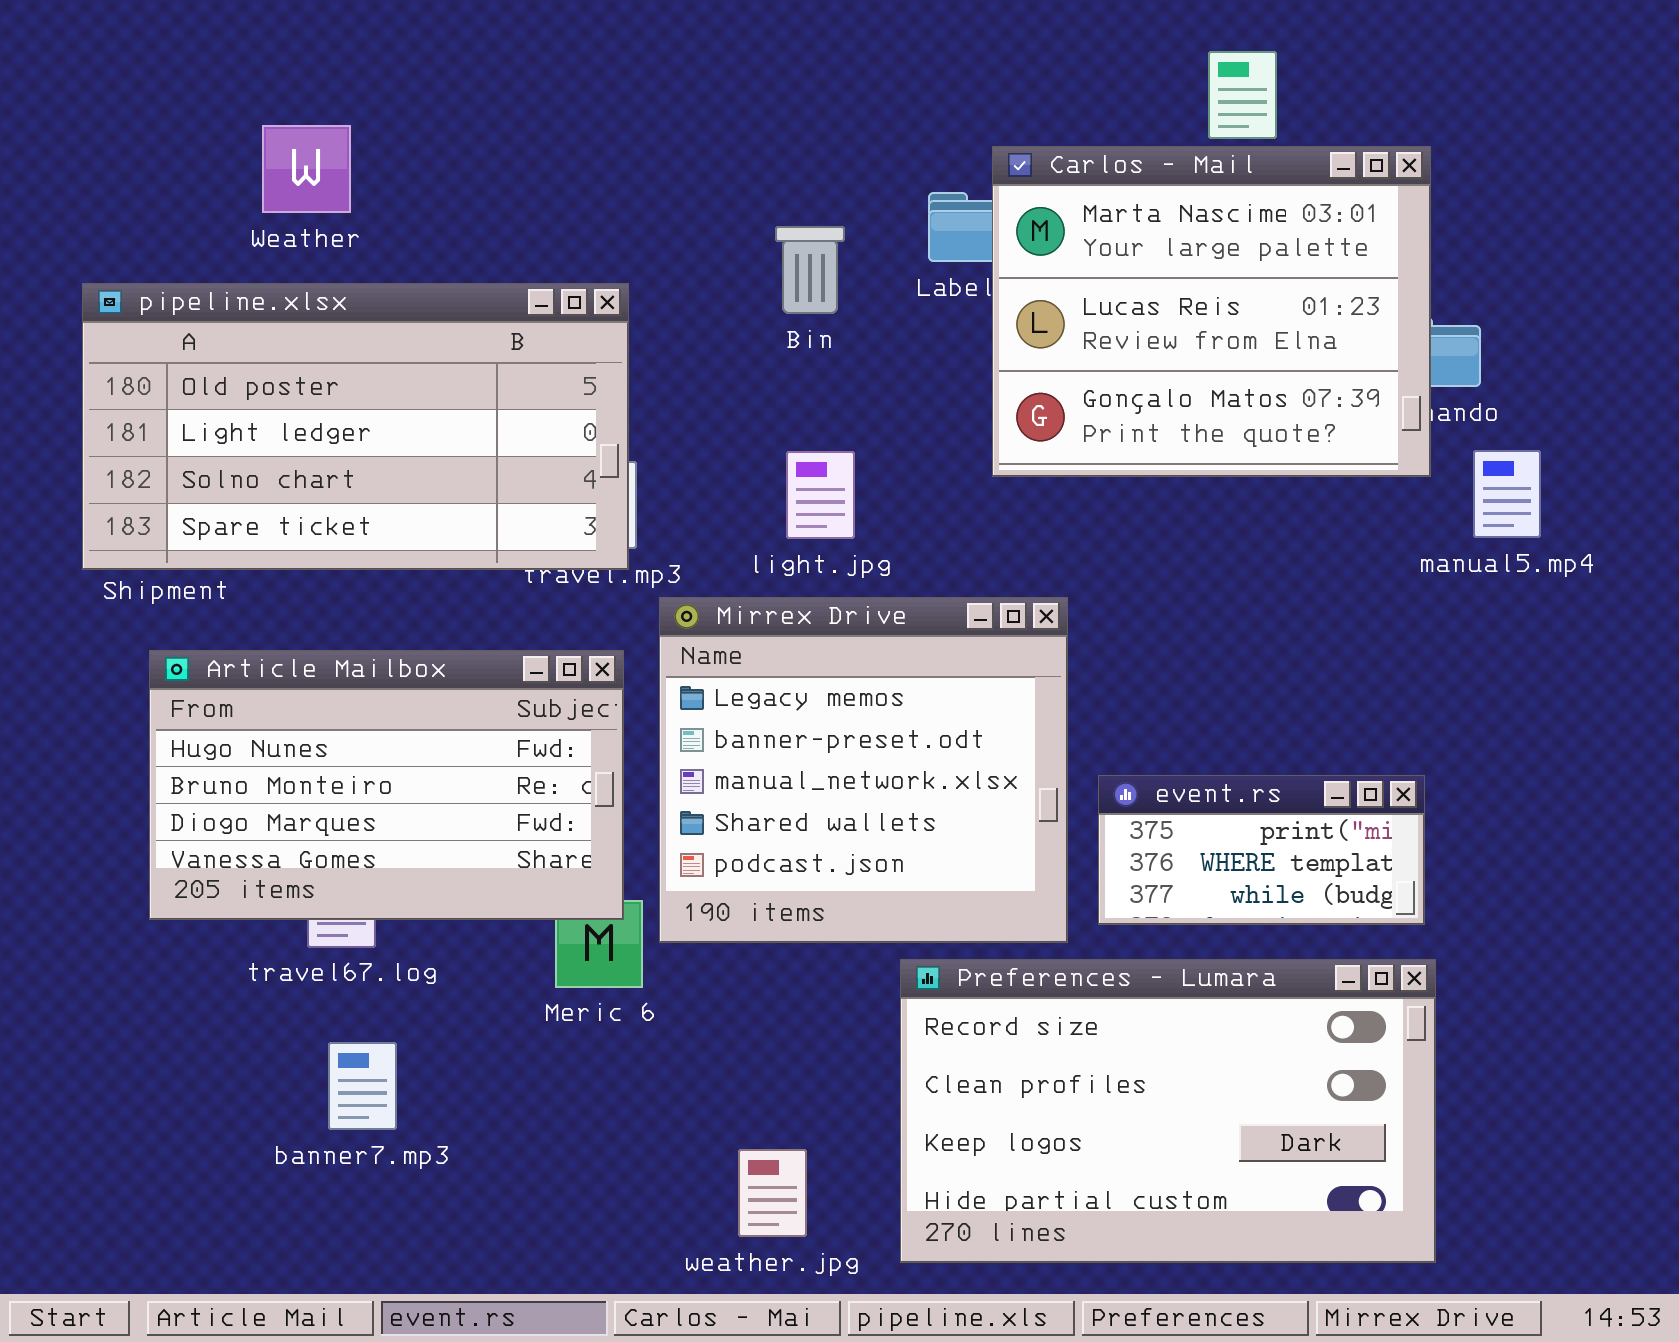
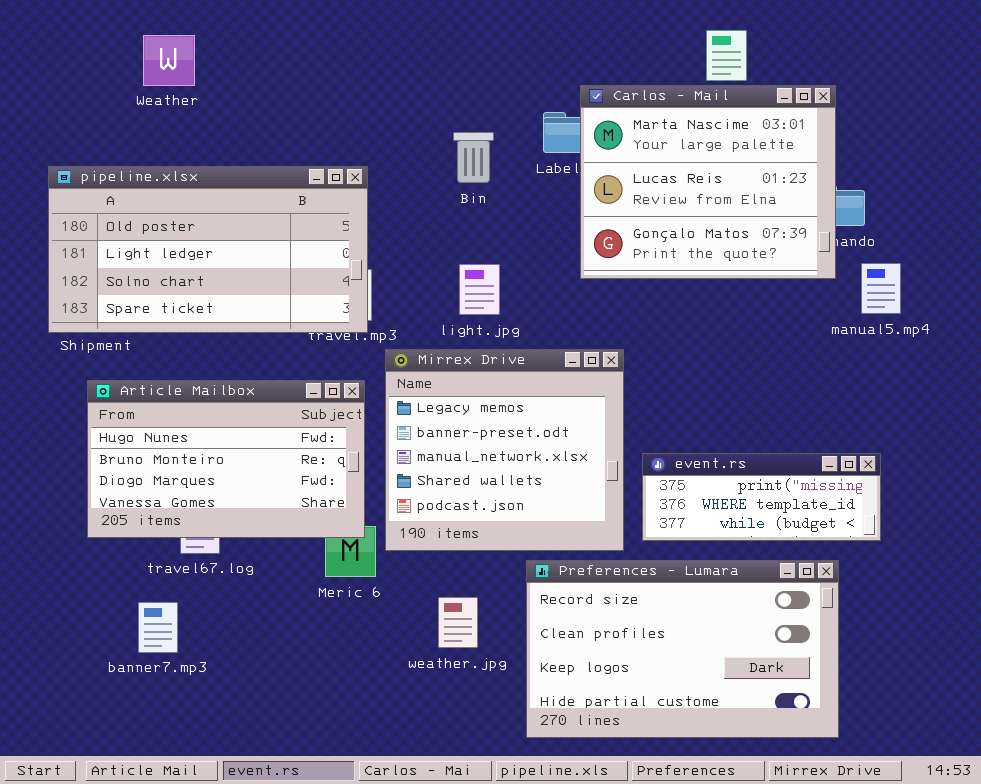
Weather: [262,125,351,213] -> [143,35,195,86], moved
event.rs: [1098,775,1425,925] -> [642,453,881,541], resized
banner7.mp3: [328,1042,397,1130] -> [138,602,178,653], moved
weather.jpg: [738,1149,807,1237] -> [438,597,478,648], moved

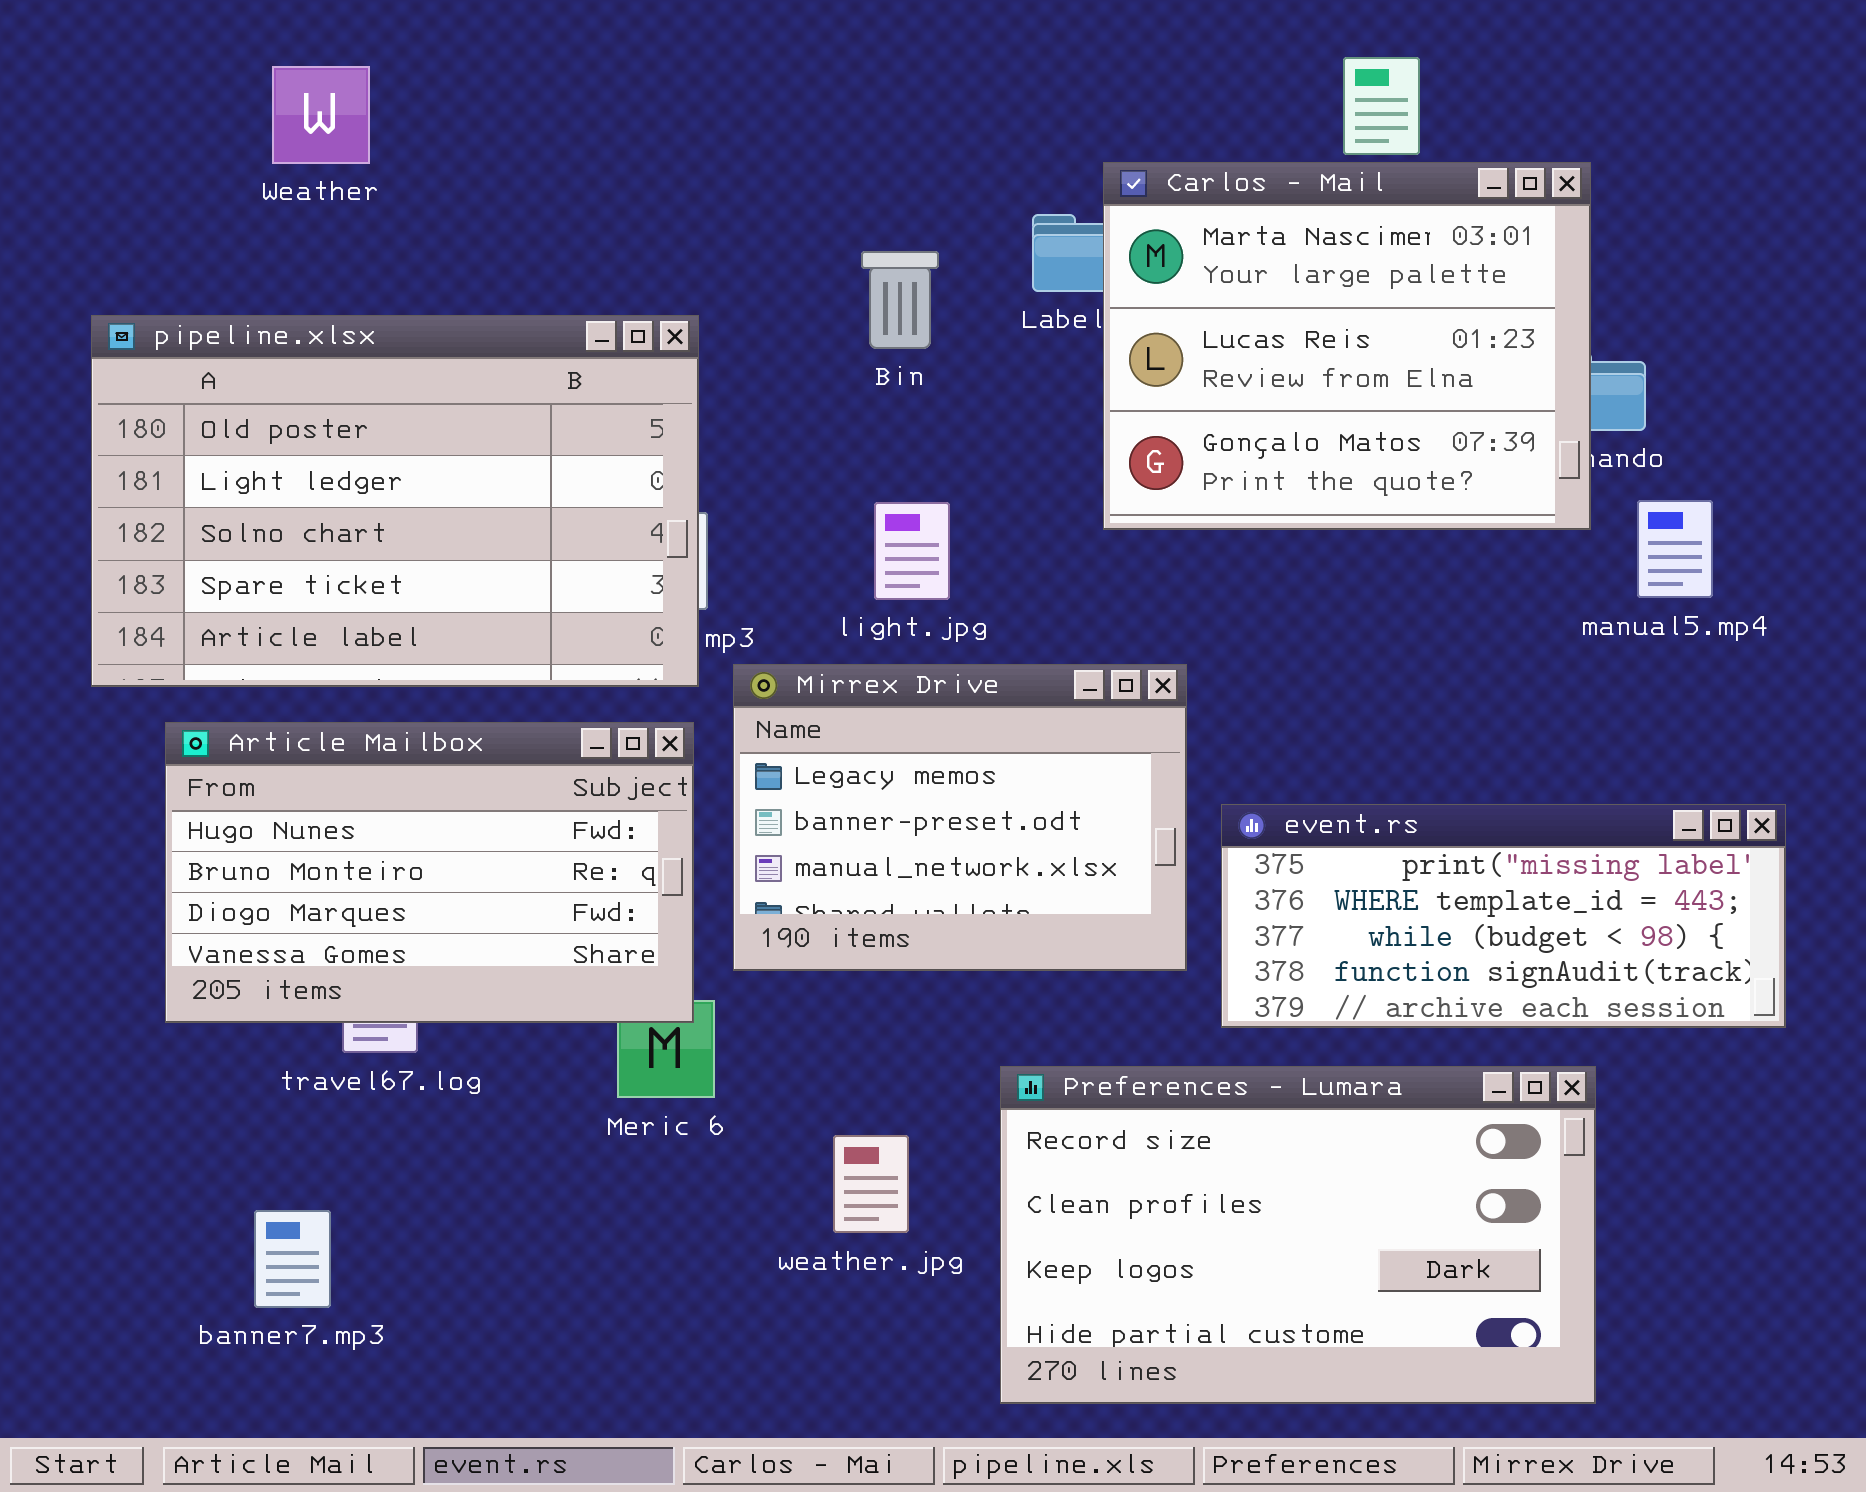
pipeline.xlsx: [48,166,368,333] -> [91,315,699,687], resized
Mirrex Drive: [385,349,624,551] -> [733,664,1187,971], resized
event.rs: [642,453,881,541] -> [1221,804,1786,1028], resized
banner7.mp3: [138,602,178,653] -> [254,1210,331,1308], moved

